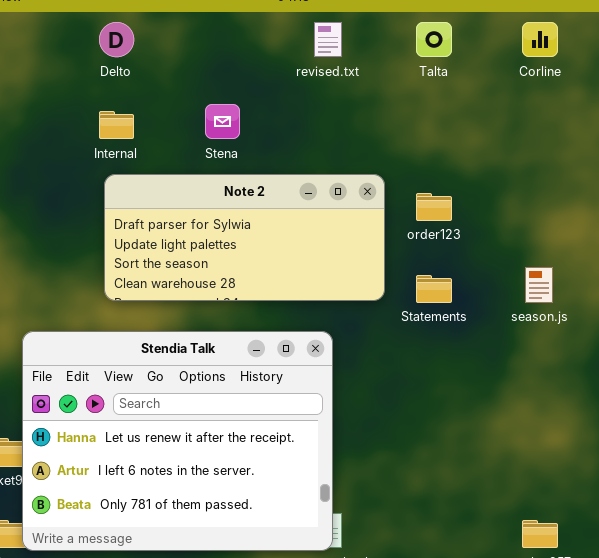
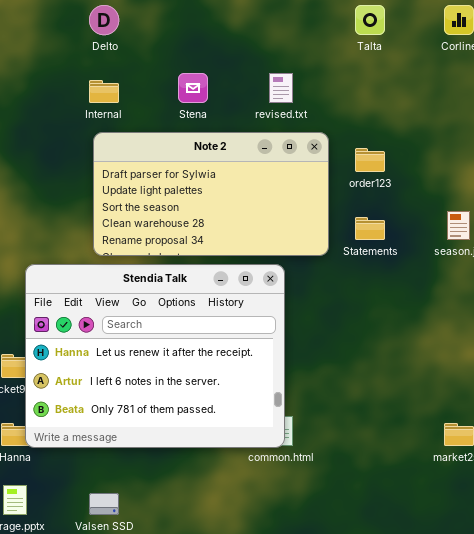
revised.txt: [314,22,342,57] -> [269,73,293,103], moved
Note 2: [104,174,385,301] -> [93,132,329,256], resized

